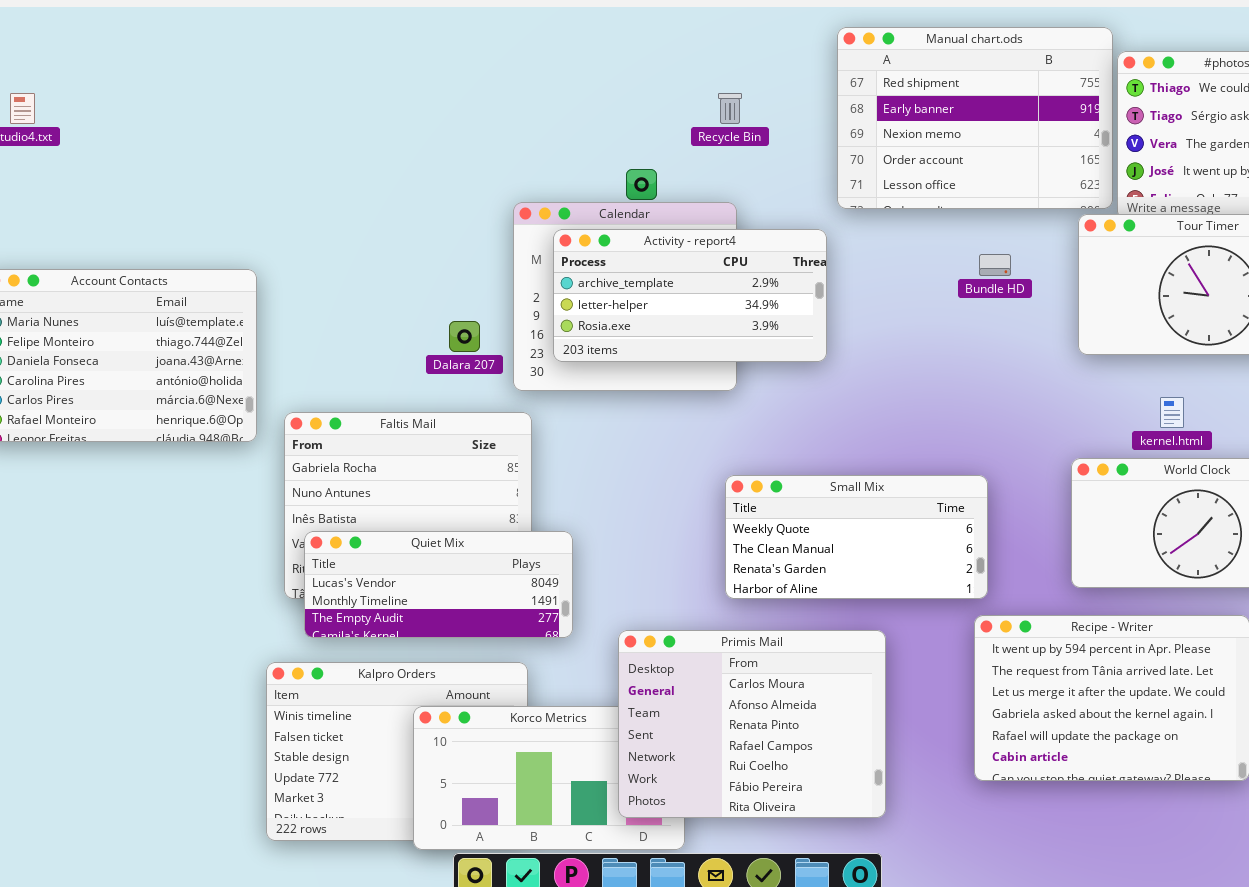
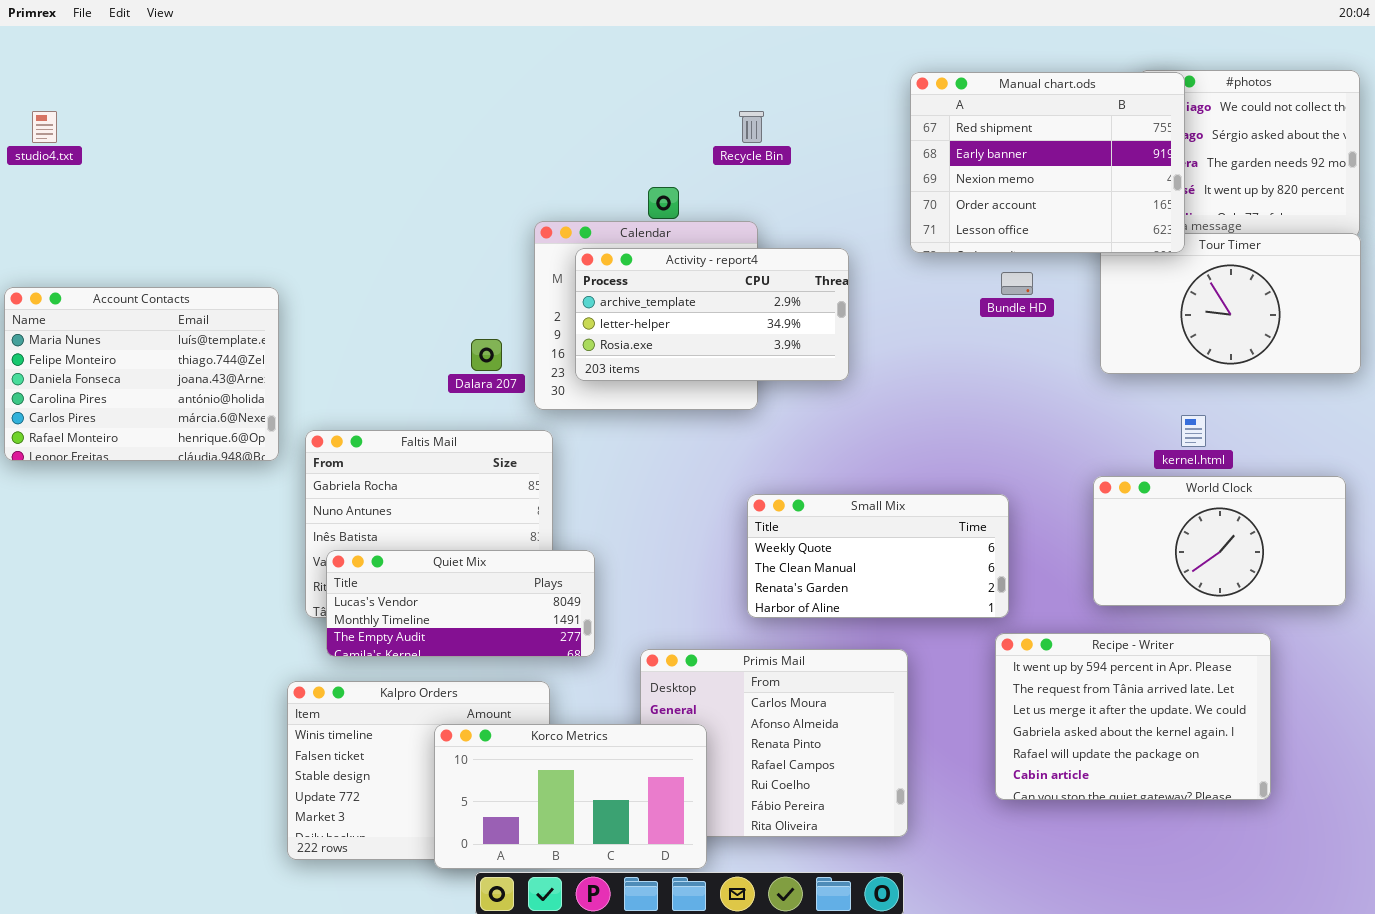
Manual chart.ods: [837,27,1113,209] -> [910,72,1185,253], moved
Korco Metrics: [413,706,685,850] -> [434,724,707,869], raised

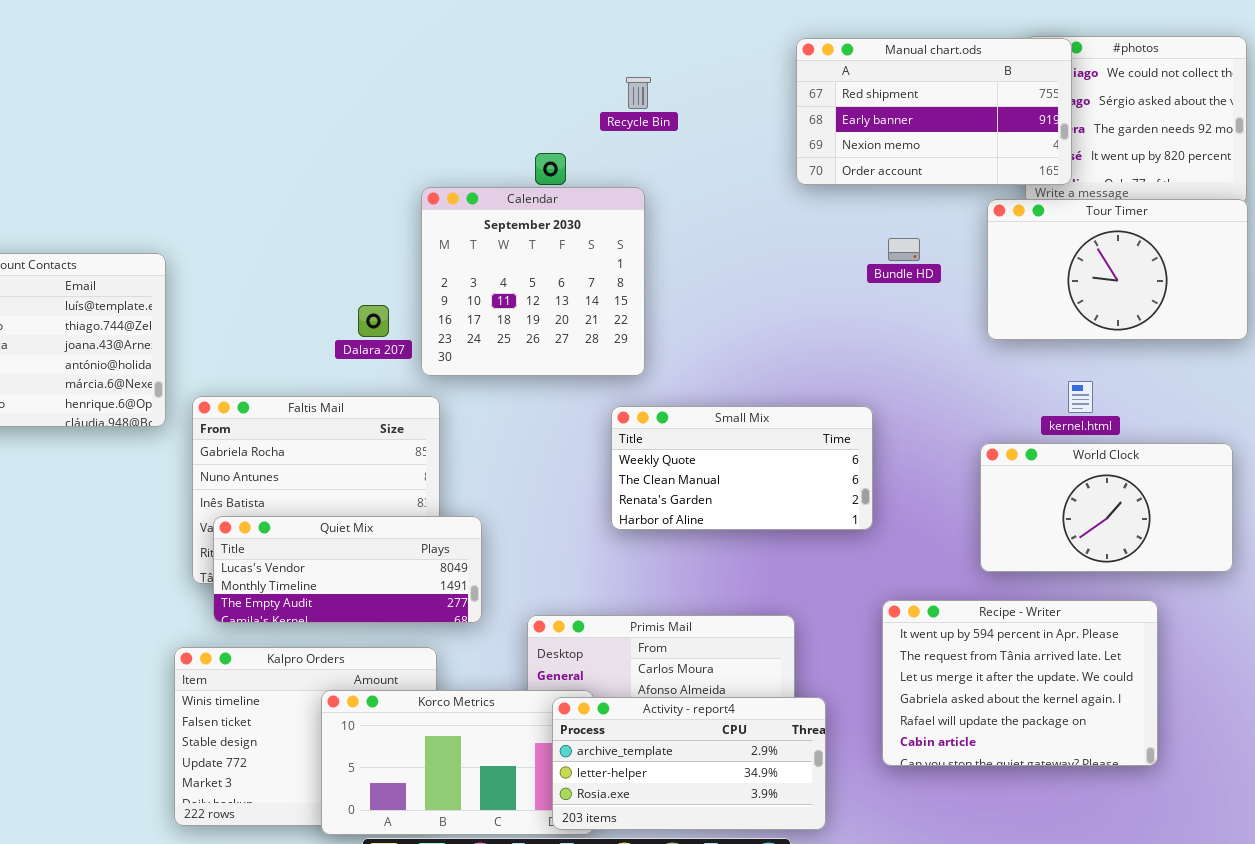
Manual chart.ods: [910,72,1185,253] -> [796,38,1072,185], resized
Activity - report4: [575,248,849,381] -> [552,697,826,830], moved
Small Mix: [747,494,1009,618] -> [611,406,873,530], moved

